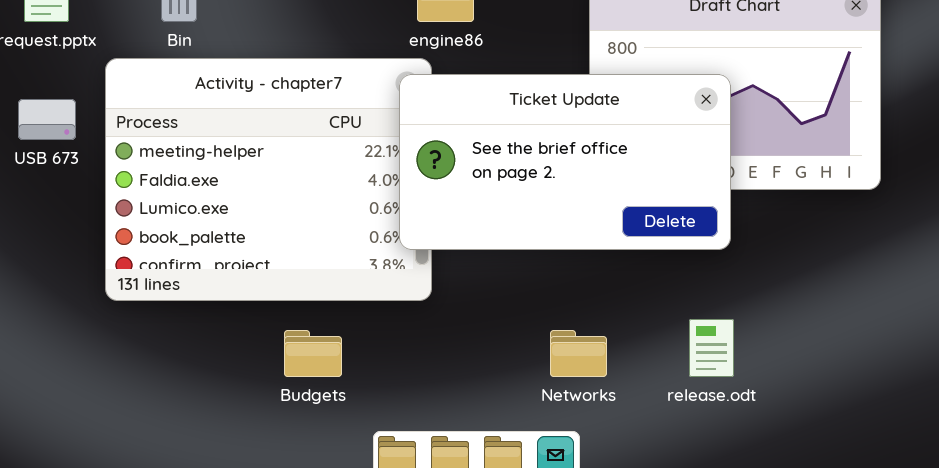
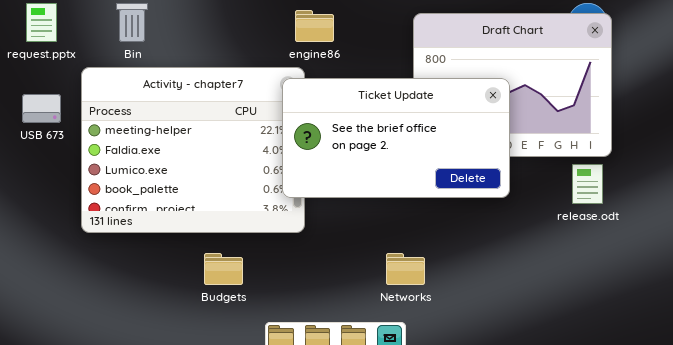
release.odt: [689,319,734,377] -> [572,164,603,204], moved

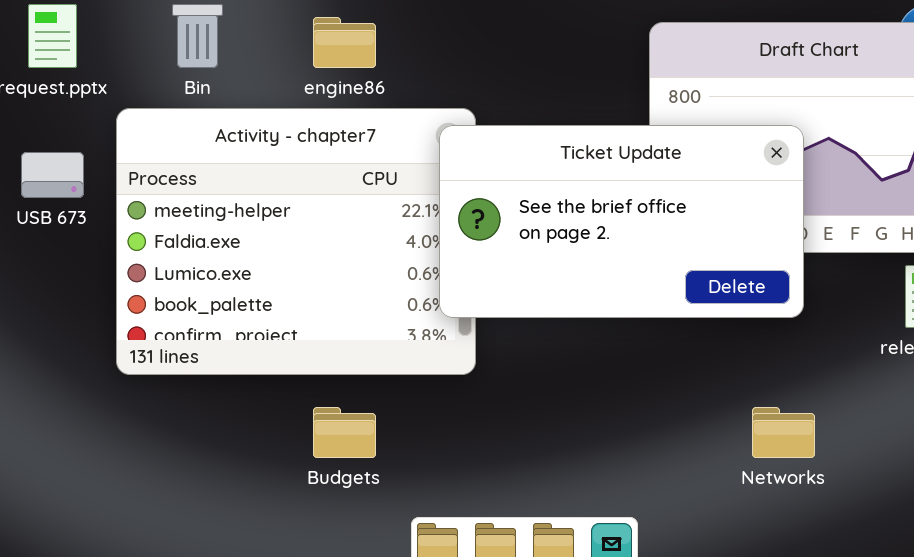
engine86: [295,10,334,42] -> [313,17,376,68], moved
Networks: [386,253,425,285] -> [752,407,815,458], moved

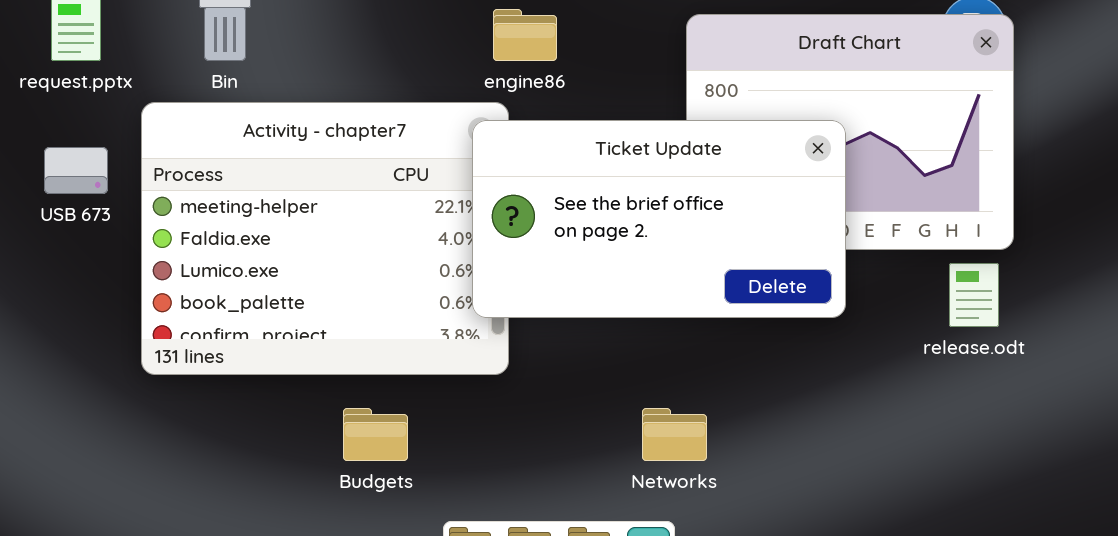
engine86: [313,17,376,68] -> [493,9,557,61], moved
Networks: [752,407,815,458] -> [642,408,707,461], moved

